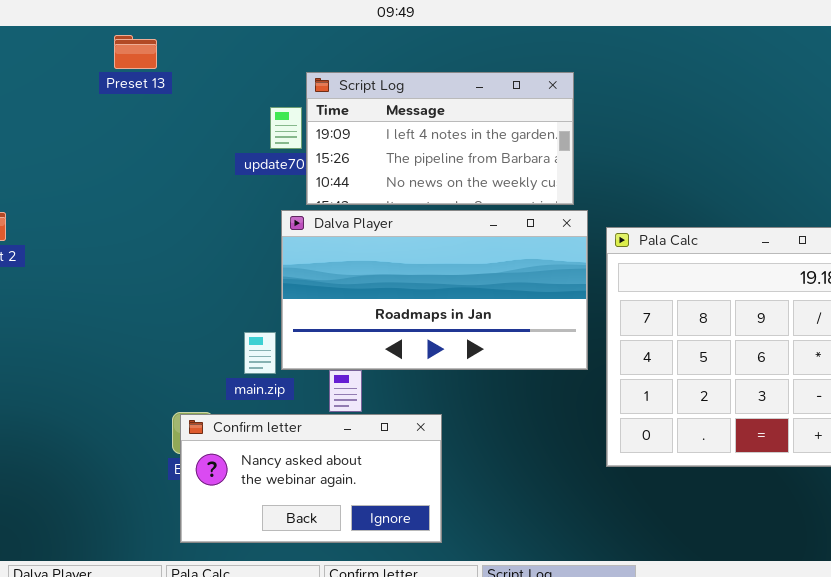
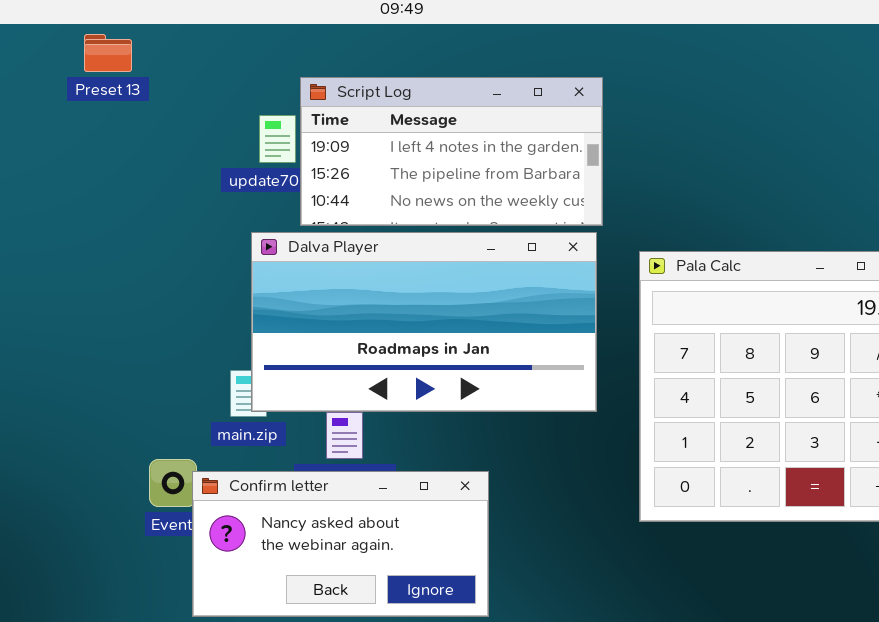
Dalva Player: [281,210,588,370] -> [251,232,597,412], moved
Confirm letter: [180,414,442,543] -> [192,471,489,617], moved

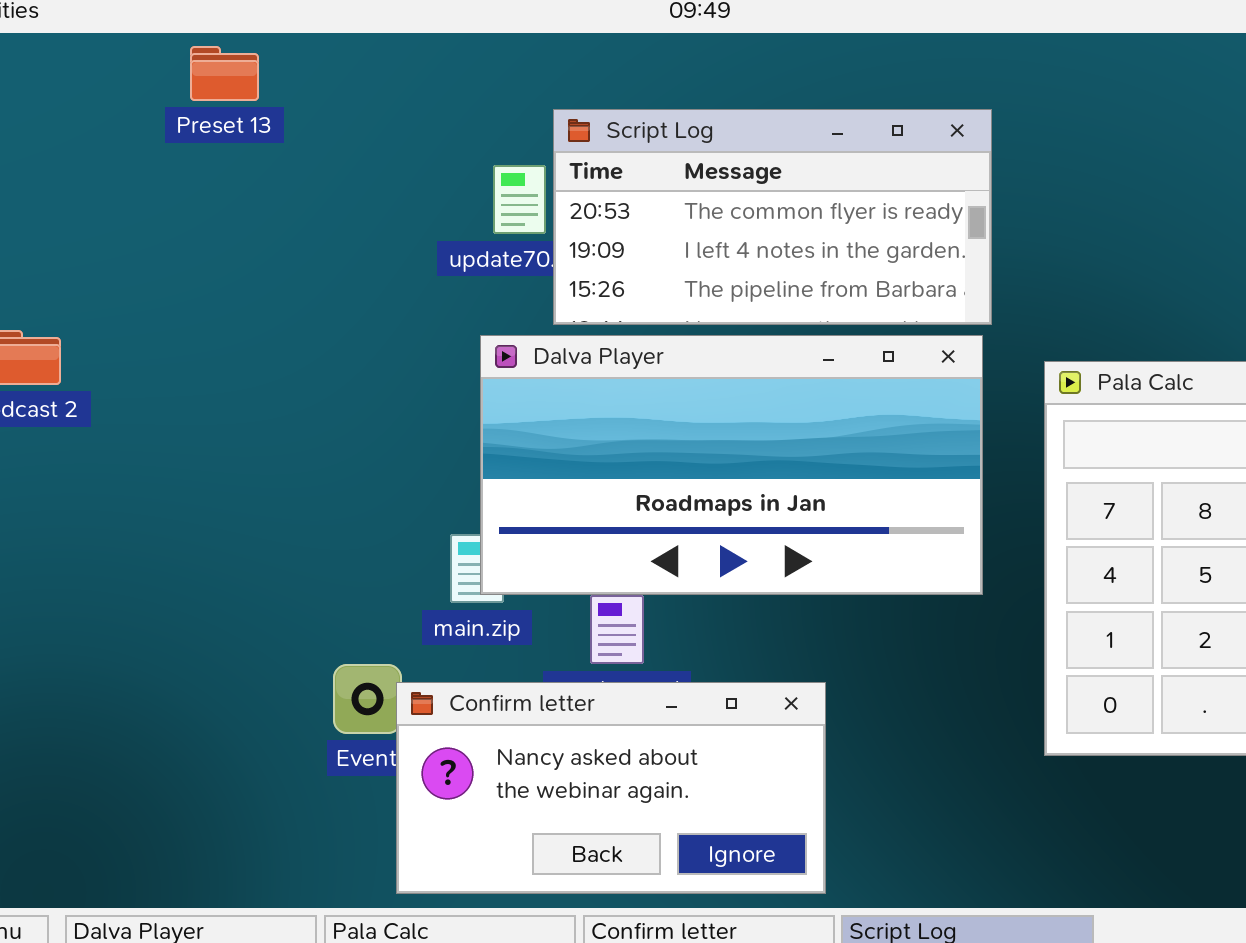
Preset 13: [84,34,132,72] -> [190,46,259,101], moved
Script Log: [300,77,603,226] -> [553,109,992,325], scrolled up 1 row

